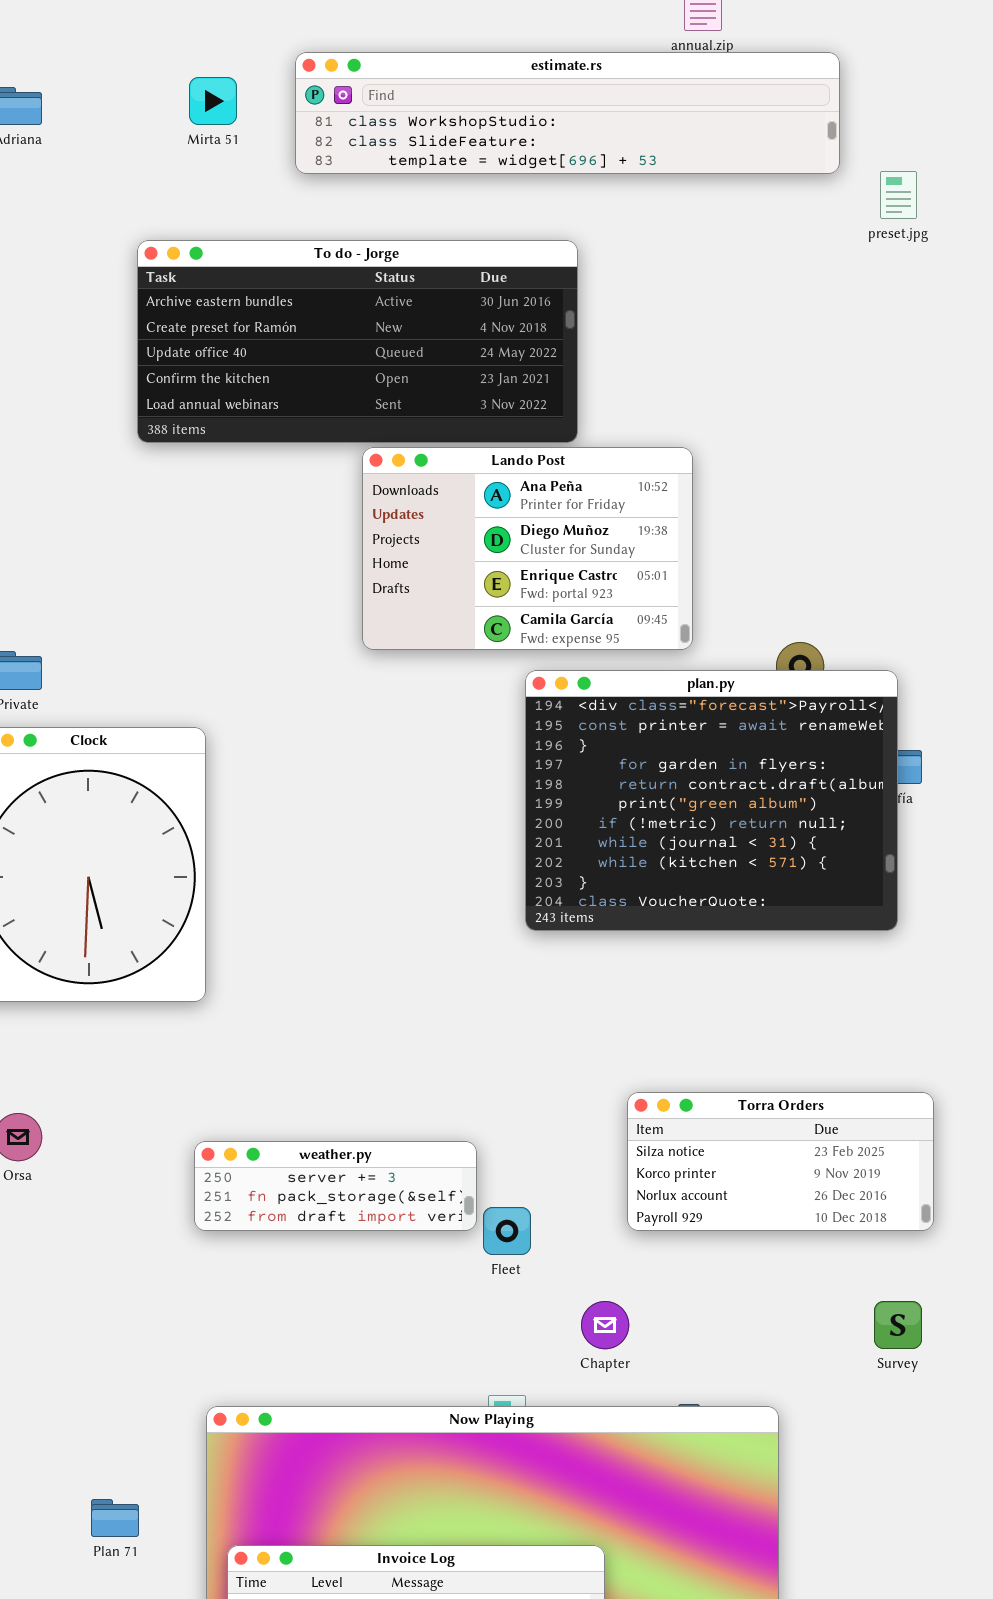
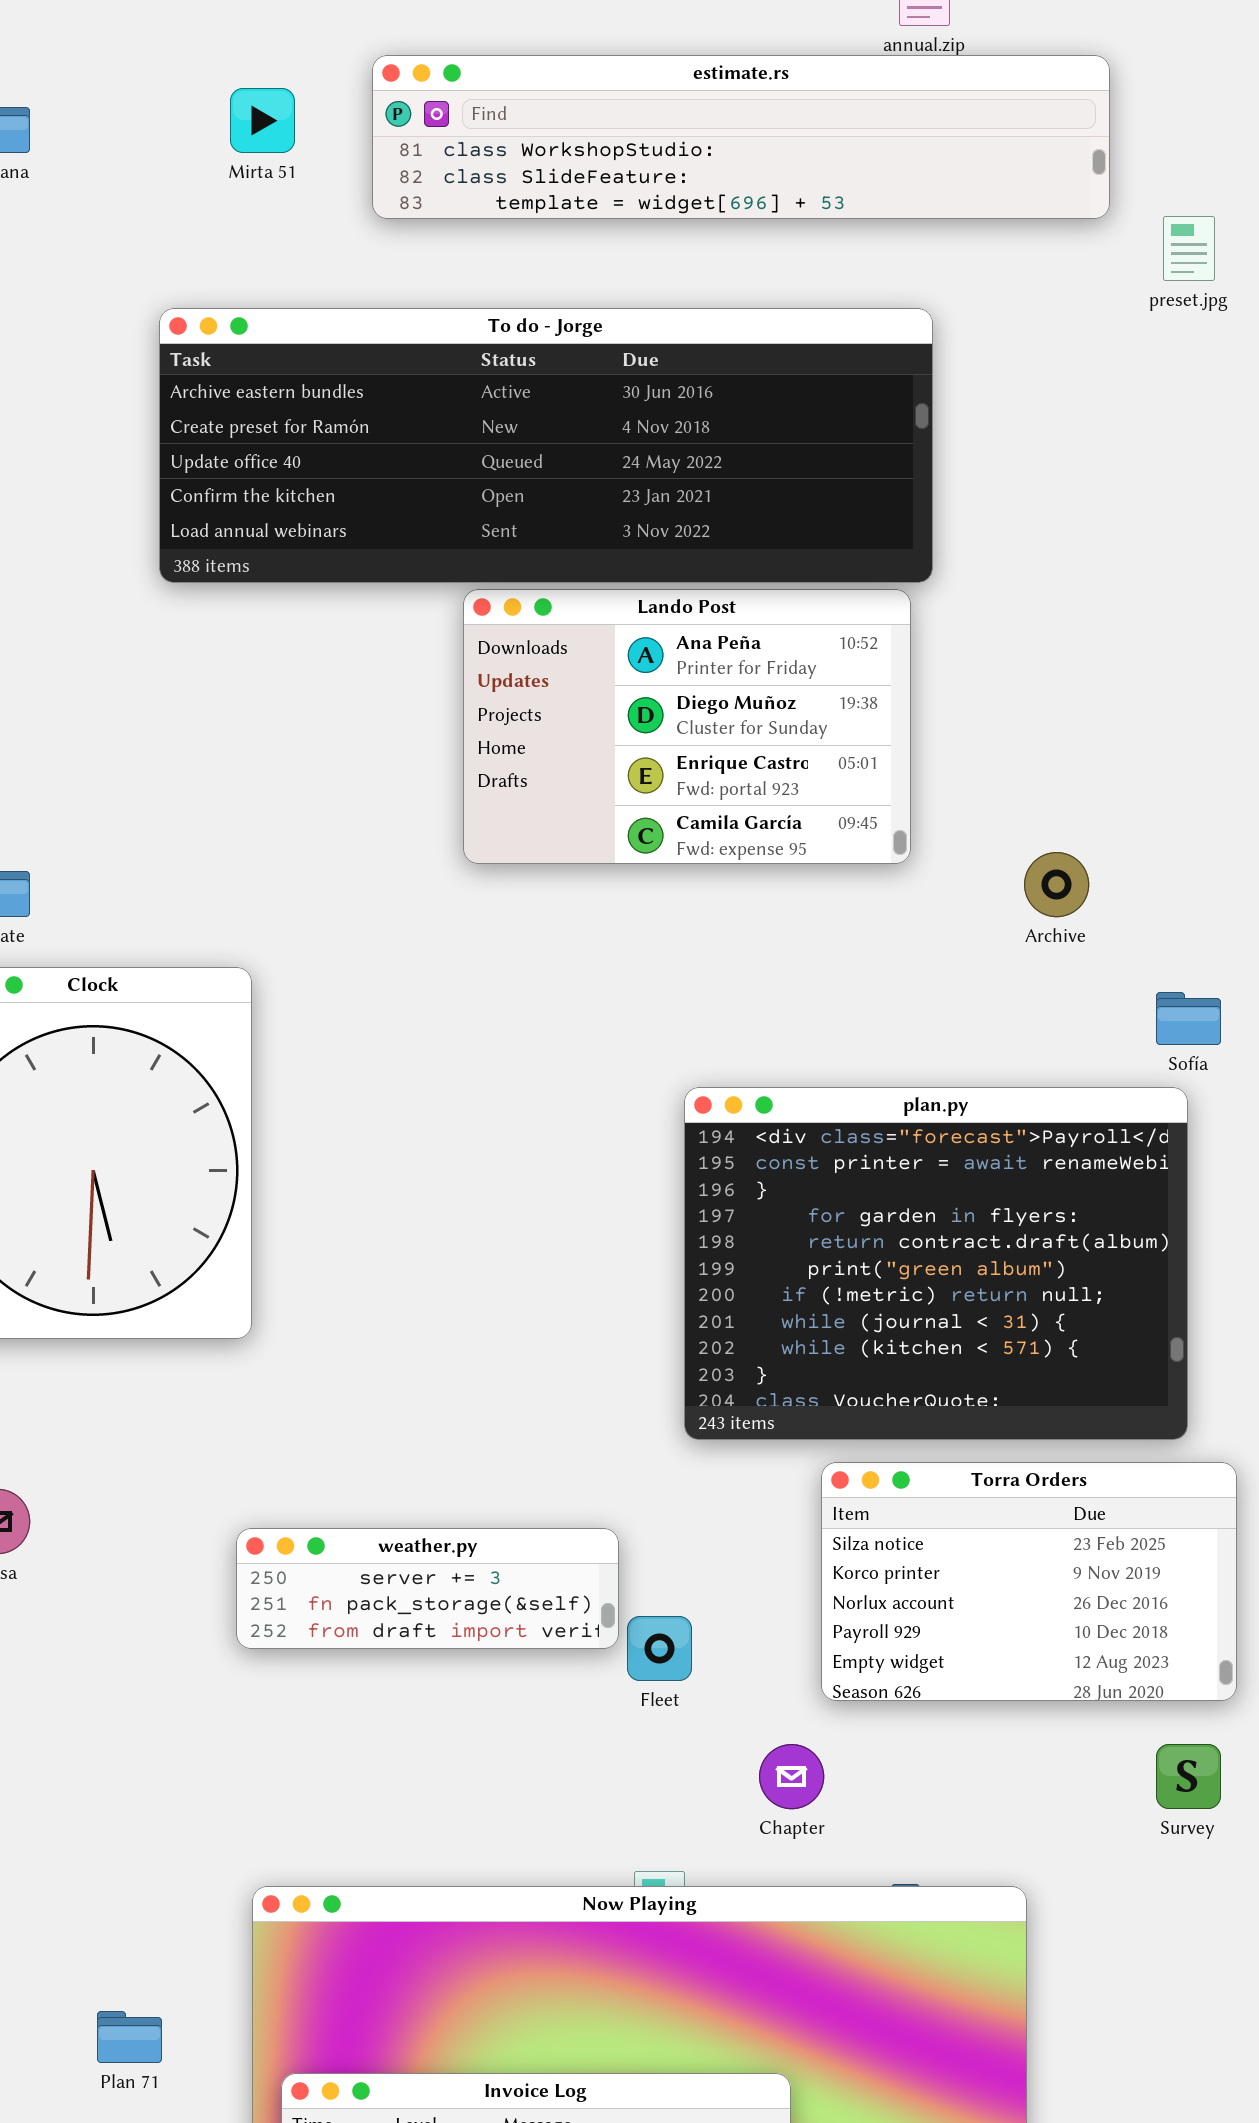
To do - Jorge: [137,240,578,443] -> [159,308,933,583], resized
plan.py: [525,670,898,931] -> [684,1087,1188,1440], moved
Torra Orders: [627,1092,934,1231] -> [821,1462,1237,1701], resized

